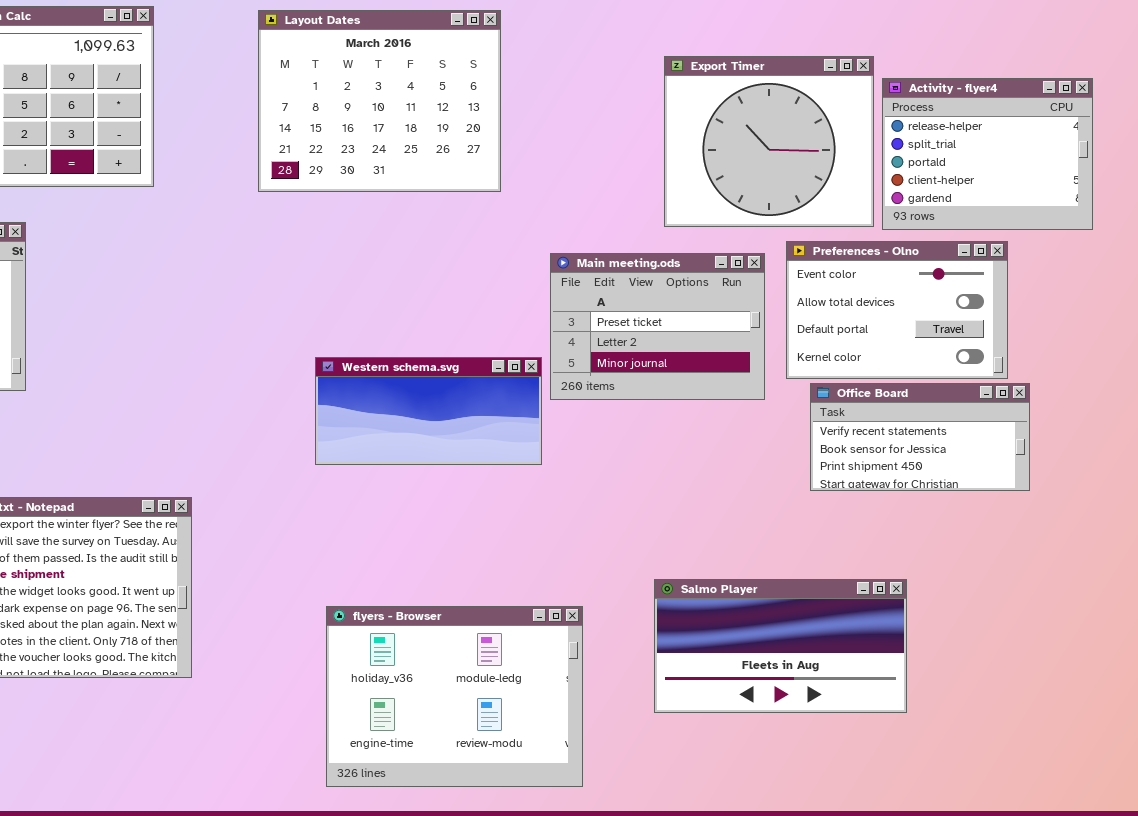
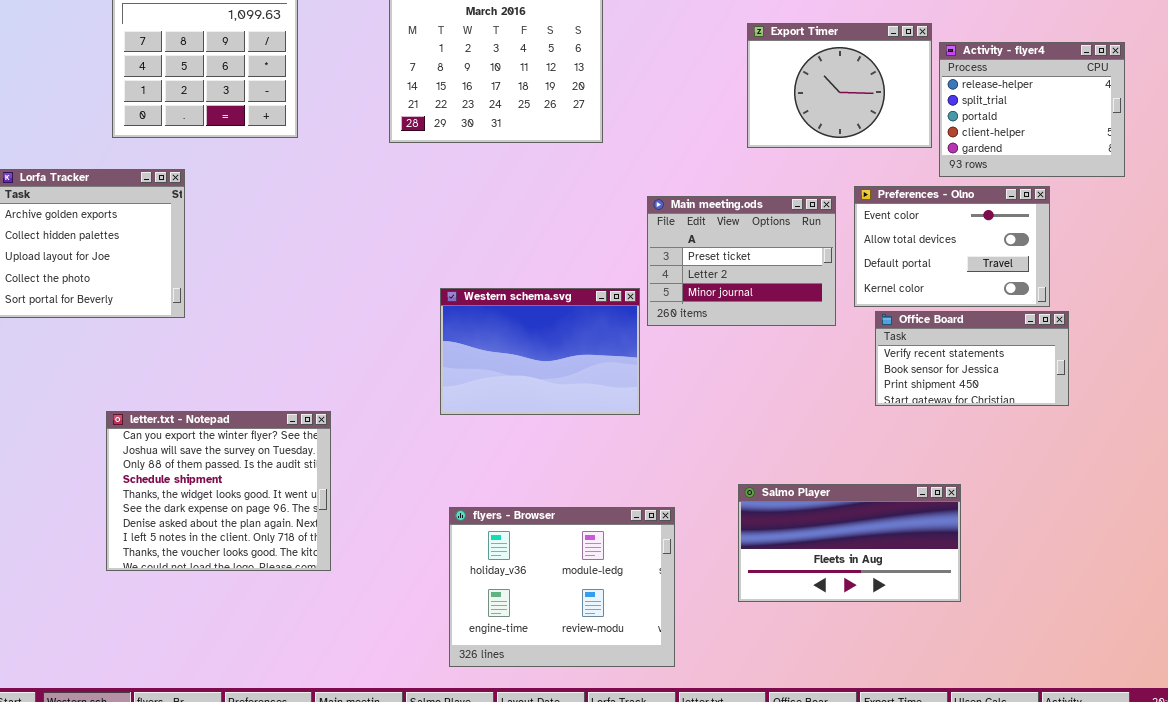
Export Timer: [664,56,874,227] -> [747,23,932,148], resized
Western schema.svg: [315,357,542,465] -> [440,288,640,415], resized

